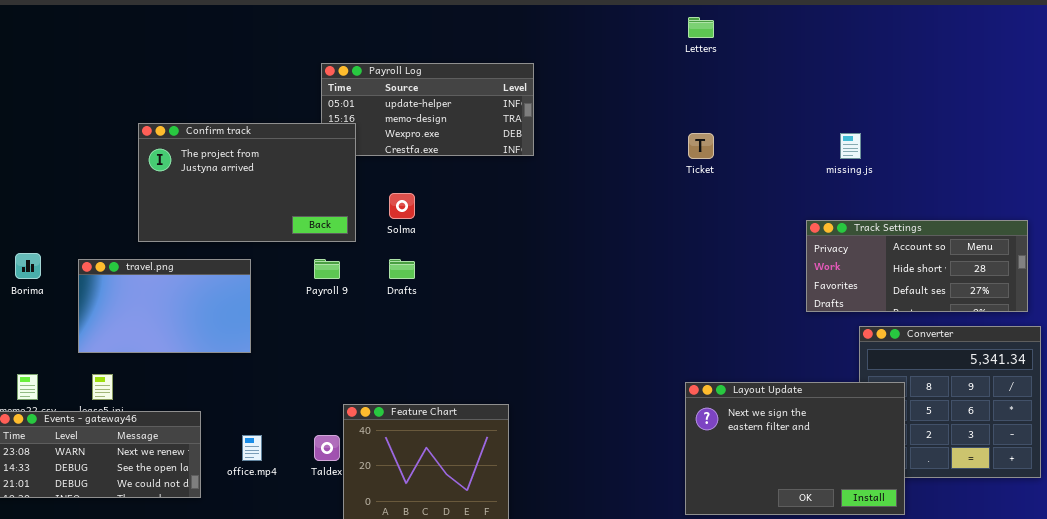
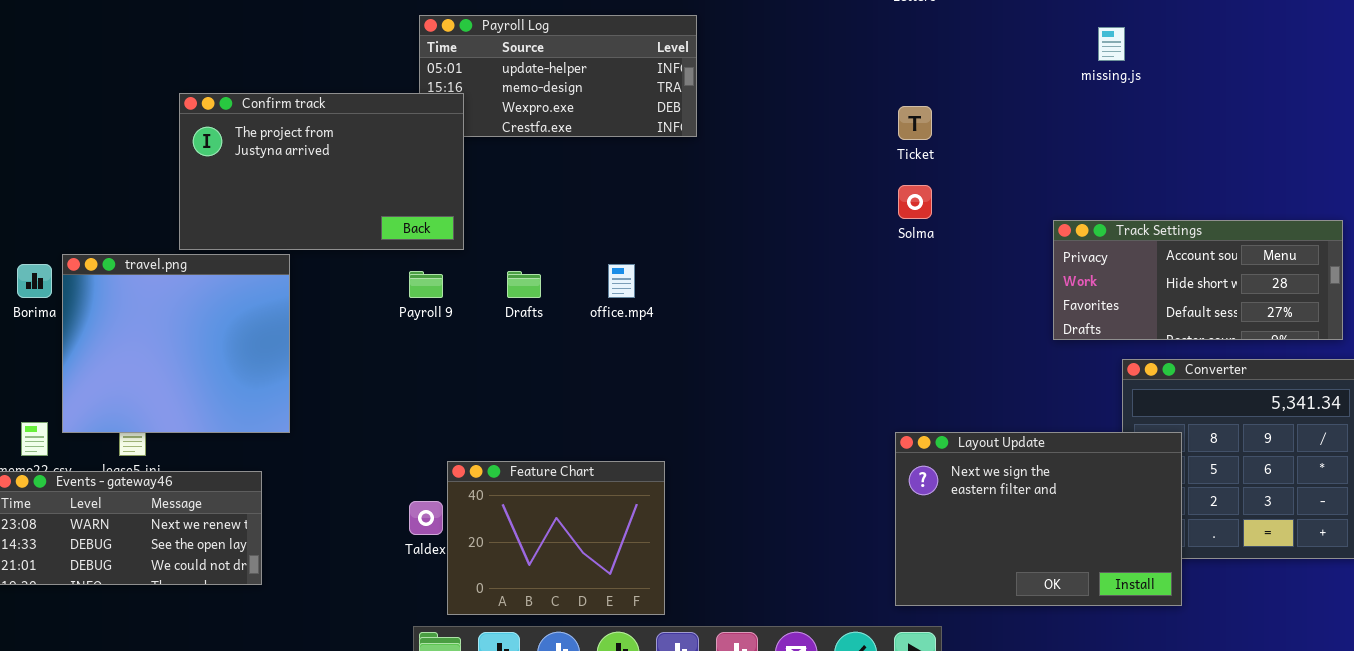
missing.js: [840,133,861,159] -> [1098,27,1125,61], moved
Solma: [389,193,415,219] -> [898,185,932,219], moved
travel.png: [78,259,251,353] -> [62,254,290,433], moved, resized
office.mp4: [242,435,262,461] -> [608,264,635,298], moved

